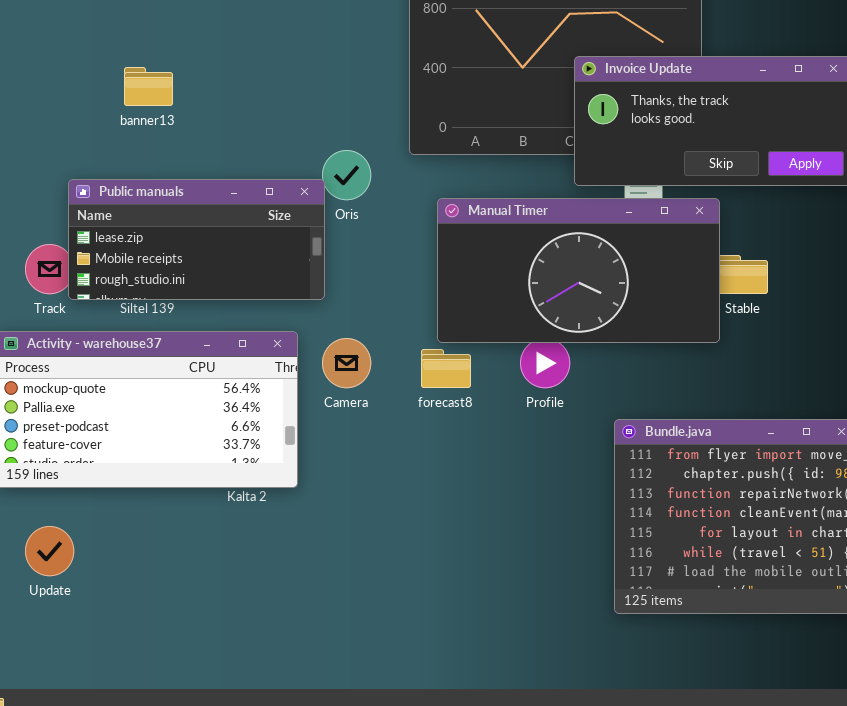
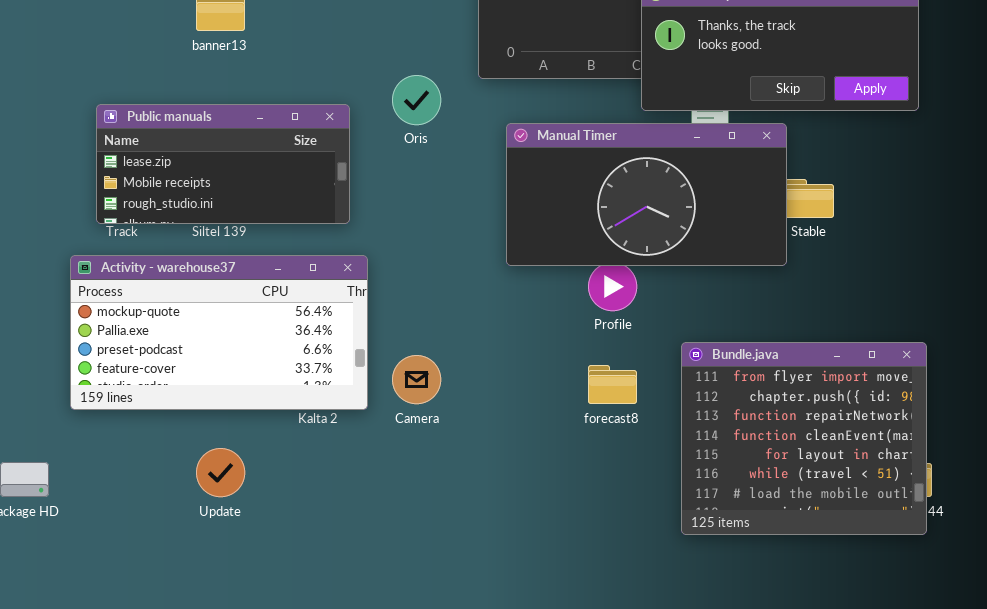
Public manuals: [68,179,325,300] -> [96,104,350,224], moved
Camera: [322,338,371,388] -> [392,355,441,404], moved
forecast8: [421,349,471,388] -> [588,365,637,404], moved
Update: [25,526,74,576] -> [196,448,245,497], moved

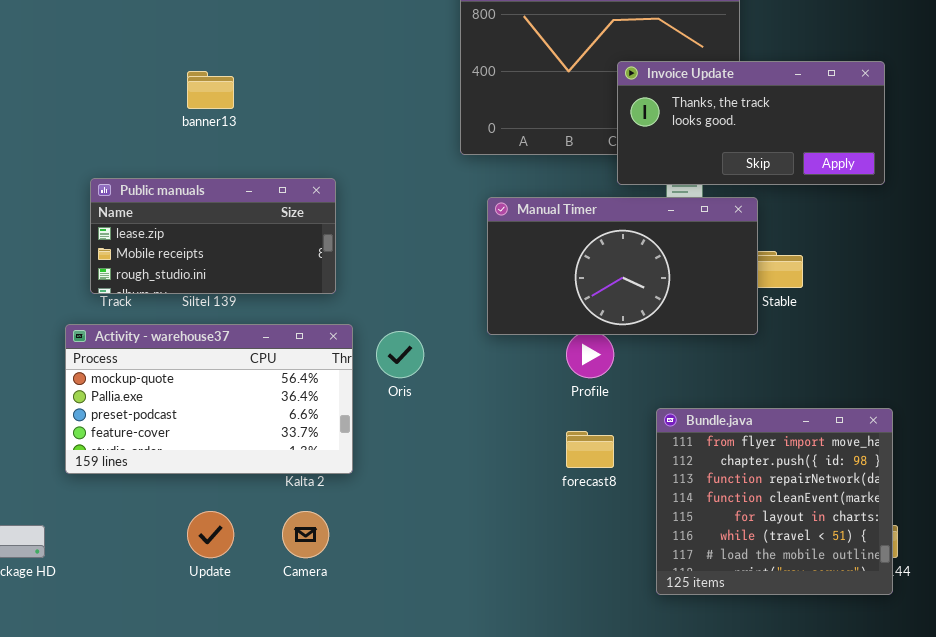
Oris: [392,75,441,125] -> [376,331,424,378], moved
Camera: [392,355,441,404] -> [282,511,329,558], moved

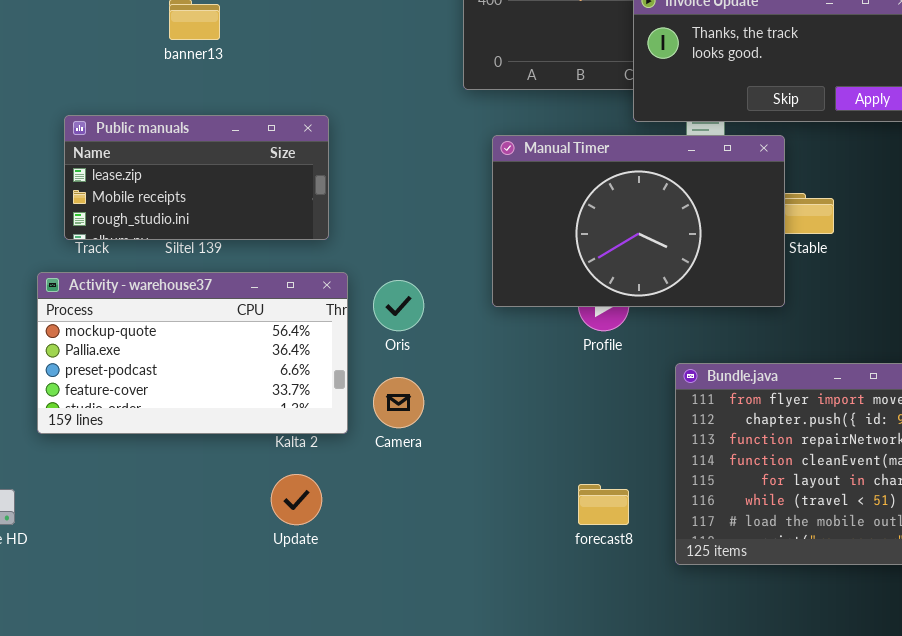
Manual Timer: [487,197,758,335] -> [492,135,785,307], resized
forecast8: [566,431,614,468] -> [578,484,629,525], moved
Update: [187,511,234,558] -> [271,474,322,525], moved
Camera: [282,511,329,558] -> [373,377,424,428], moved

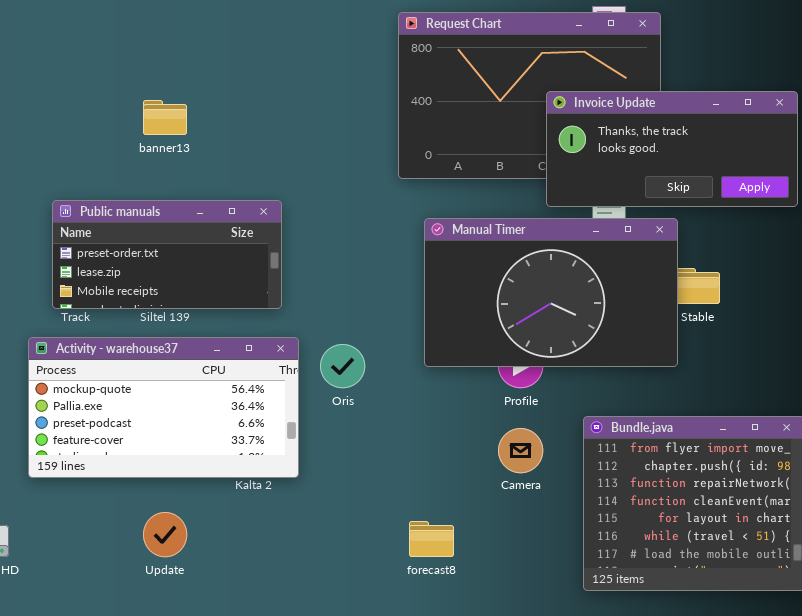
Public manuals: [64,115,329,240] -> [52,200,282,309], scrolled up 1 row
Camera: [373,377,424,428] -> [498,428,543,473], moved
Update: [271,474,322,525] -> [143,512,187,557], moved
forecast8: [578,484,629,525] -> [409,521,454,557], moved

